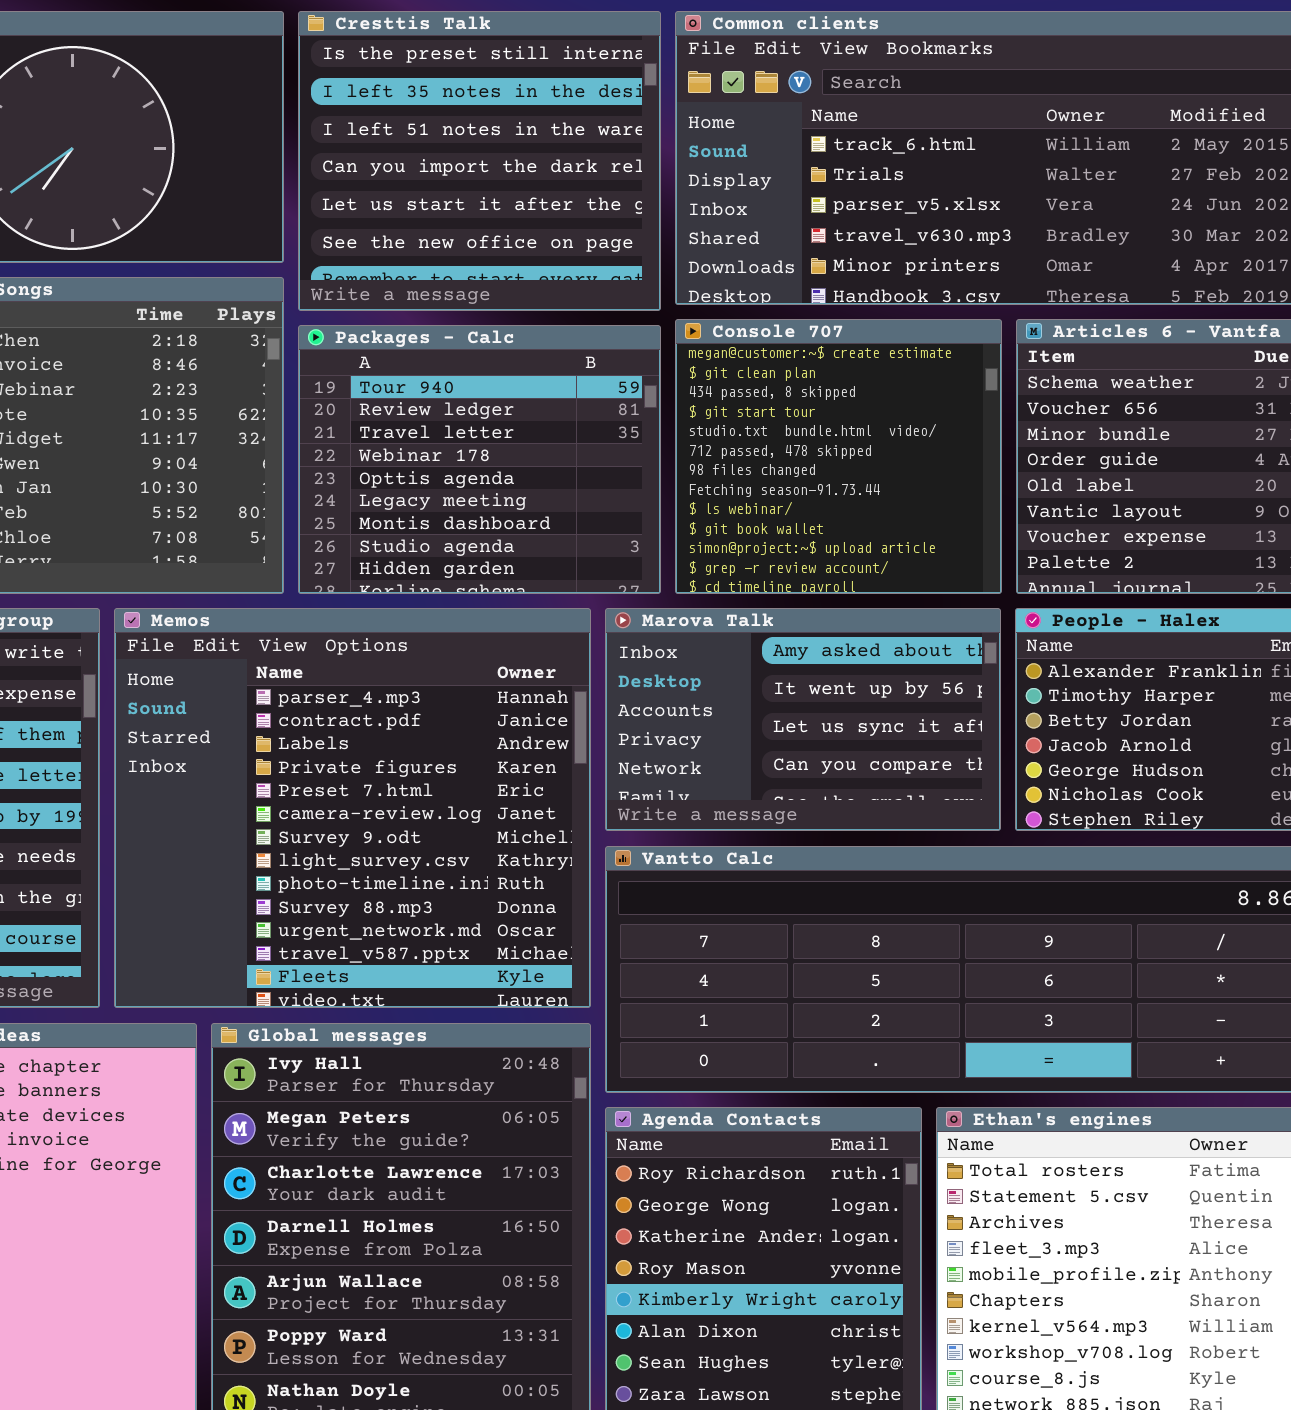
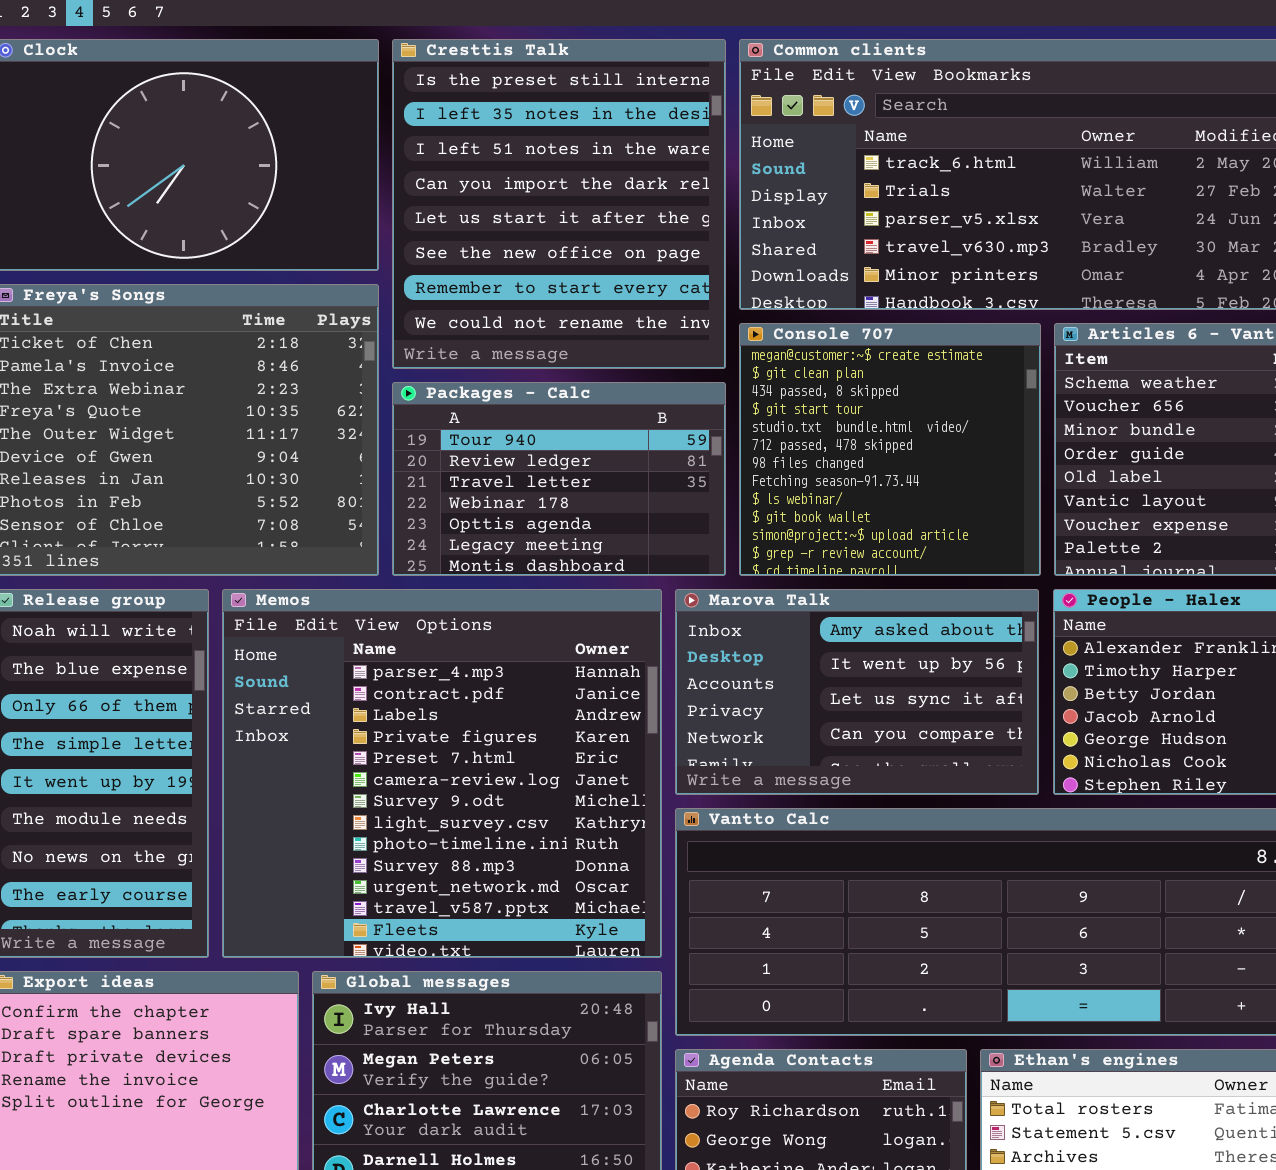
Cresttis Talk: [298,11,661,311] -> [392,39,726,369], resized
Packages - Calc: [298,325,661,594] -> [392,382,726,576], resized

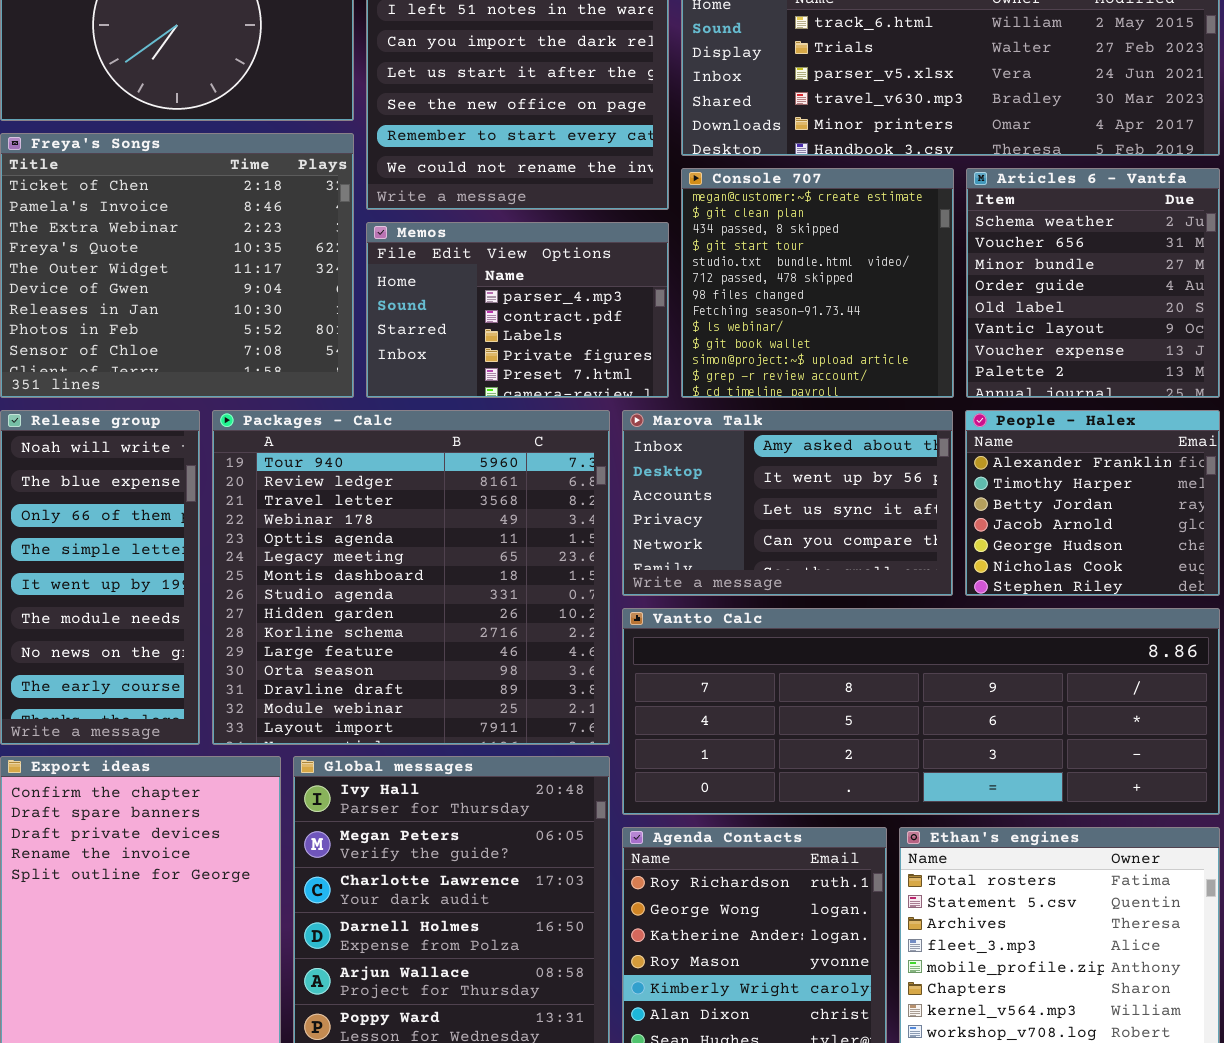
Packages - Calc: [392,382,726,576] -> [212,410,610,745], moved, resized
Memos: [222,589,662,958] -> [366,222,669,398], moved, resized

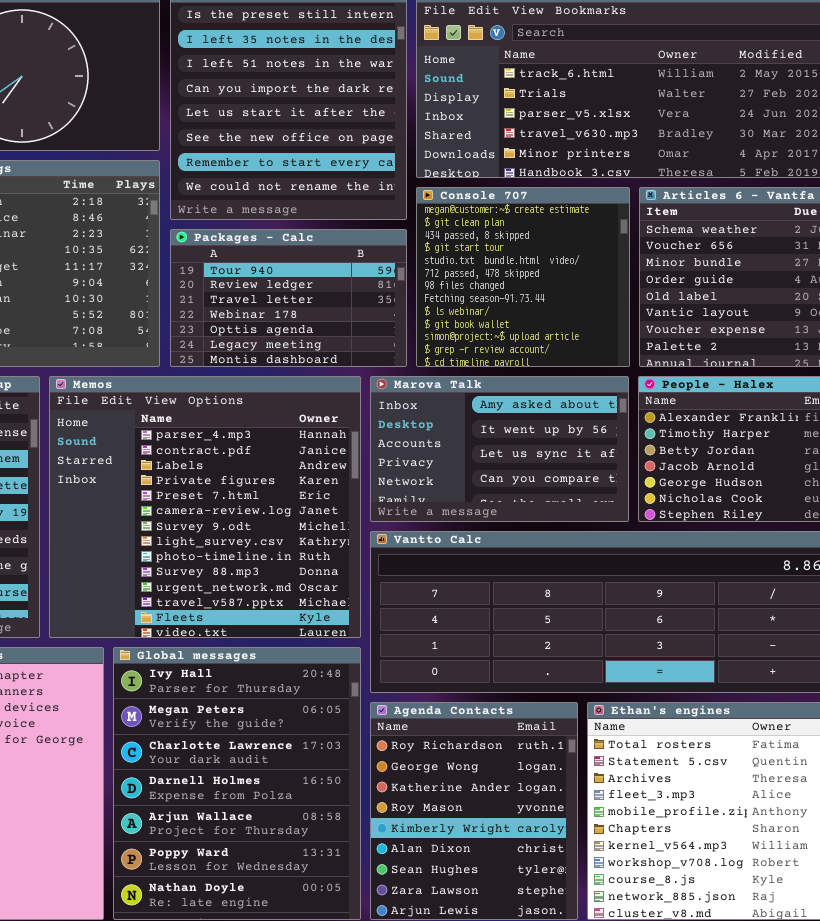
Memos: [366,222,669,398] -> [49,376,361,638], moved, resized
Packages - Calc: [212,410,610,745] -> [170,229,407,367], moved, resized

